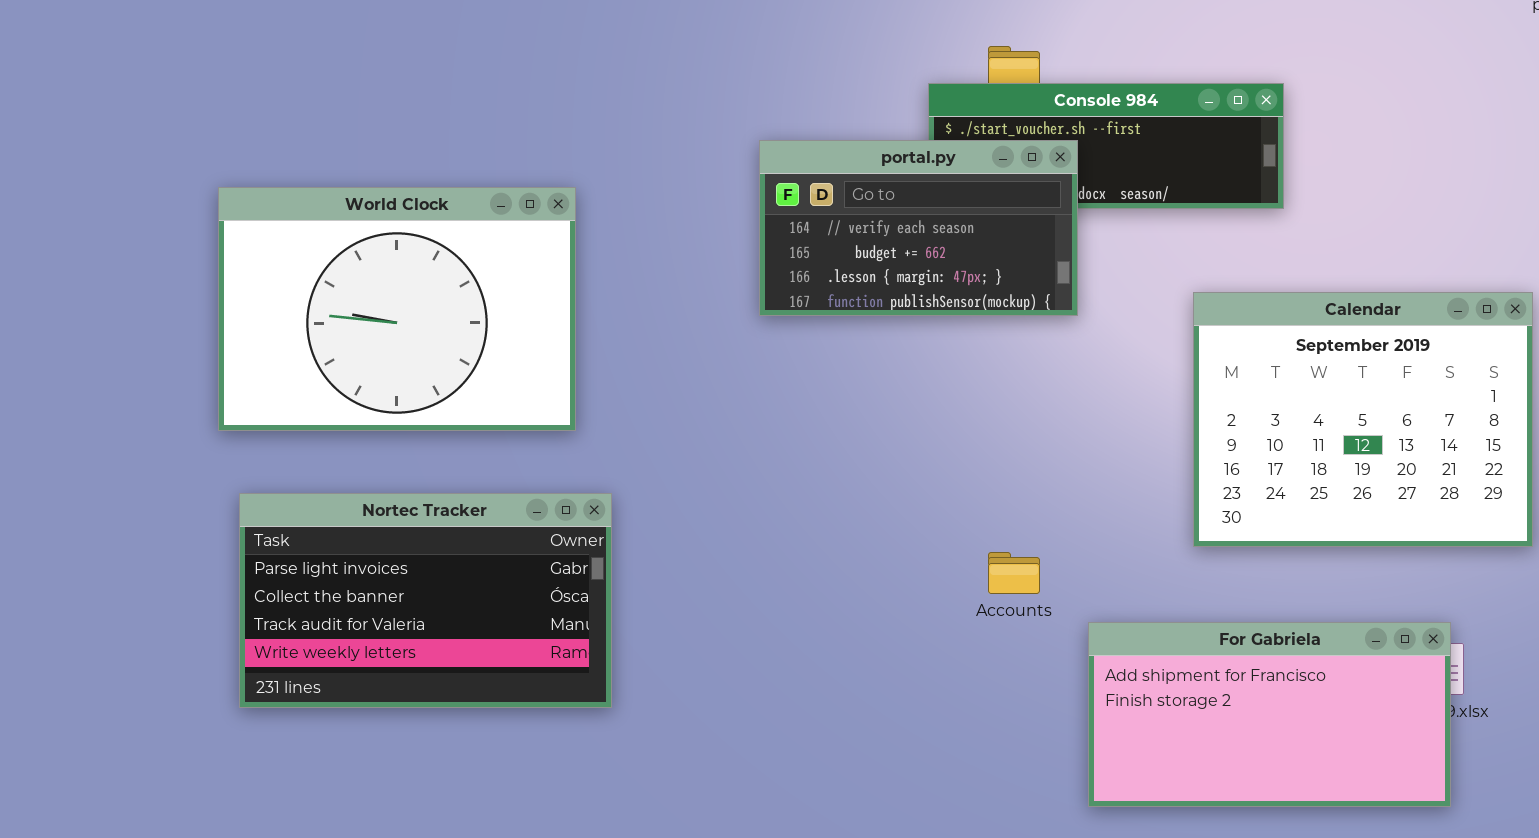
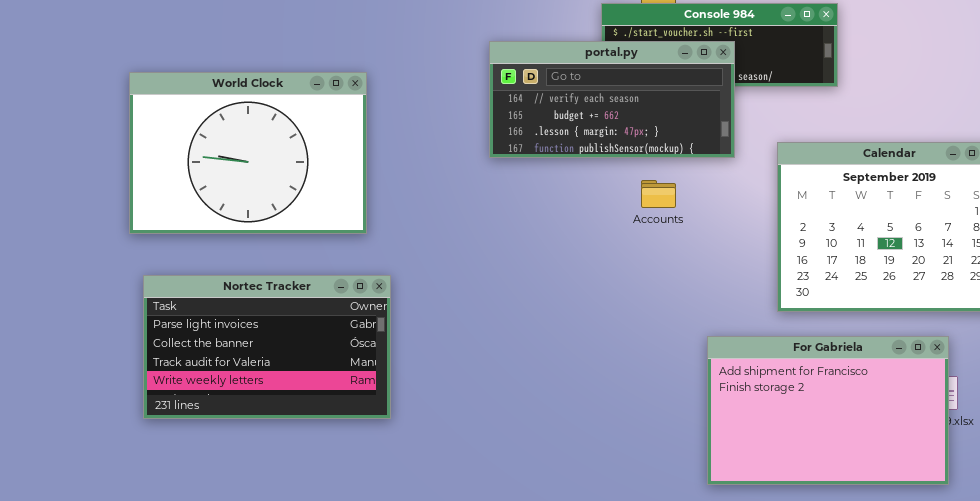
portal.py: [759,140,1078,316] -> [489,41,735,158], resized
Accounts: [988,552,1040,594] -> [641,180,676,208], moved
For Gabriela: [1088,622,1451,807] -> [707,336,949,485], resized

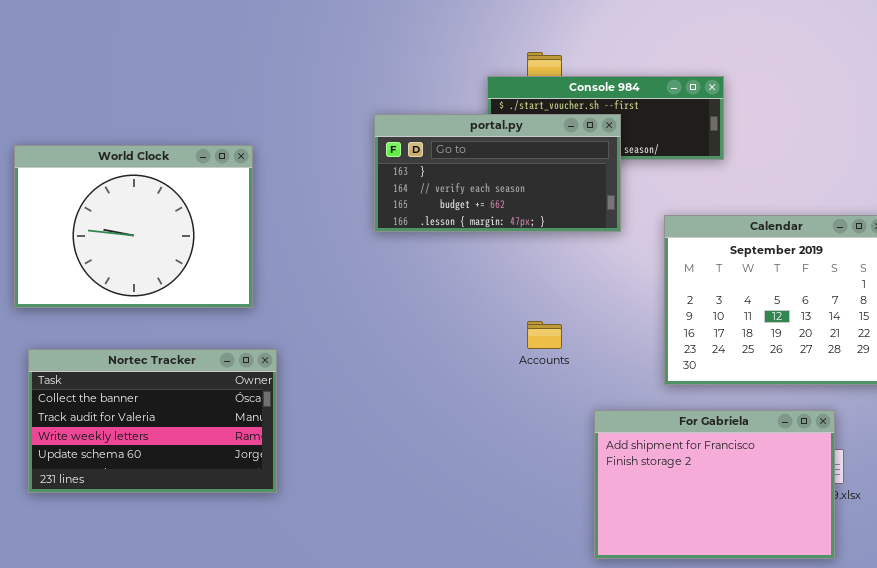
portal.py: [489,41,735,158] -> [374,114,621,232], scrolled up 1 row
Accounts: [641,180,676,208] -> [527,321,562,349], moved
Nortec Tracker: [143,275,391,419] -> [28,349,277,493], scrolled down 1 row

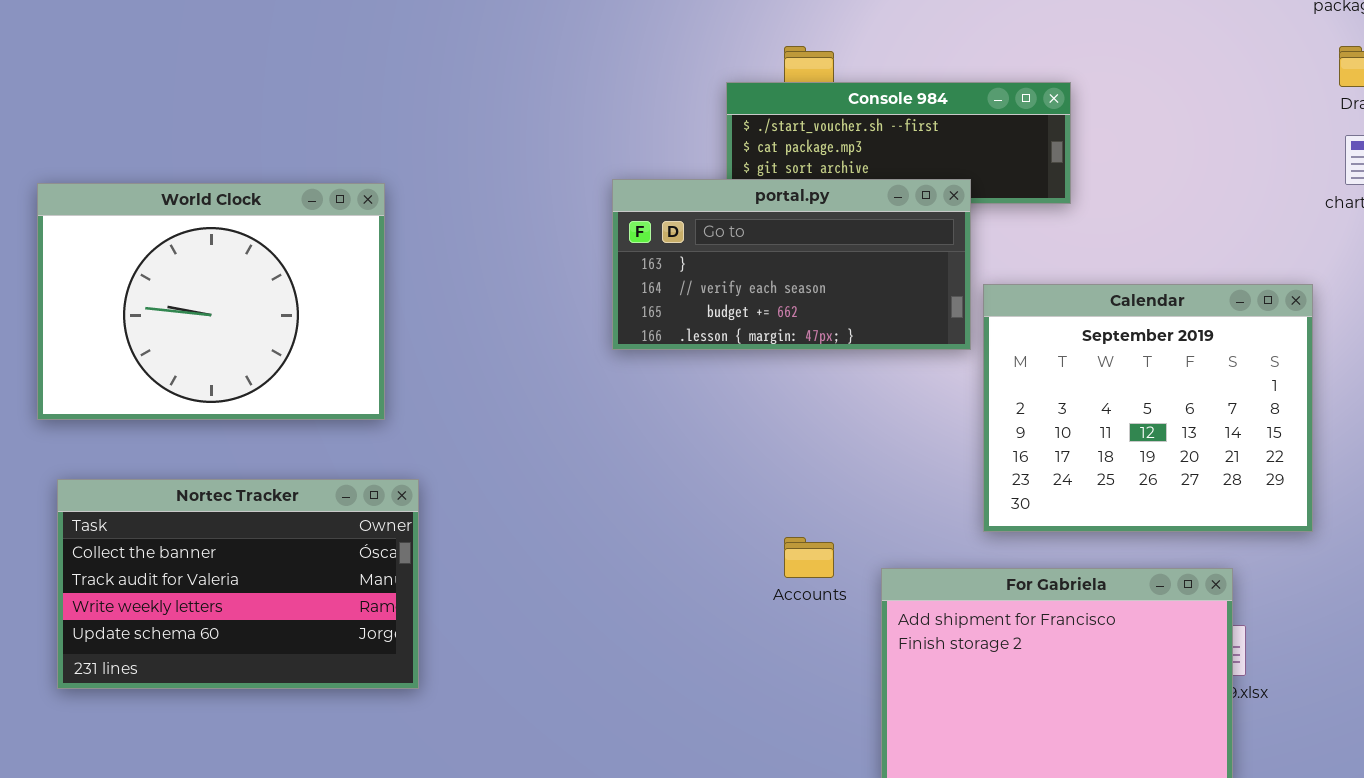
portal.py: [374,114,621,232] -> [612,179,971,350], moved
Accounts: [527,321,562,349] -> [784,537,834,578], moved

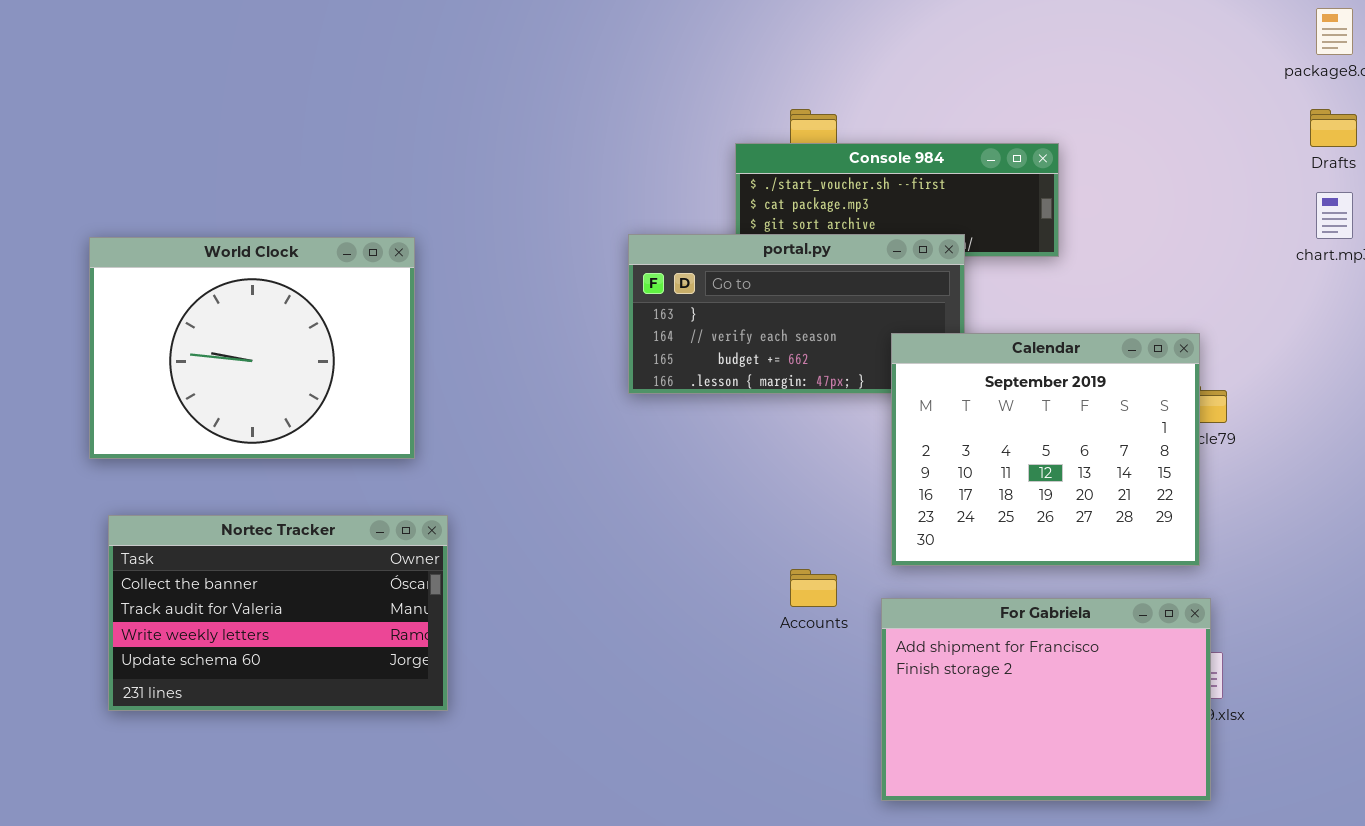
Calendar: [983,284,1313,532] -> [891,333,1200,566], moved

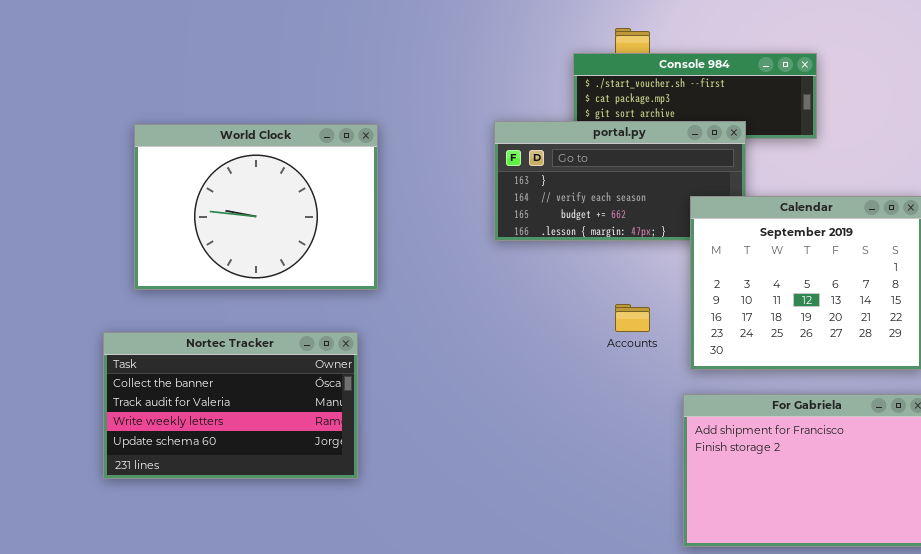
World Clock: [89,237,415,459] -> [134,124,378,290], moved
Accounts: [790,569,837,607] -> [615,304,650,332], moved

